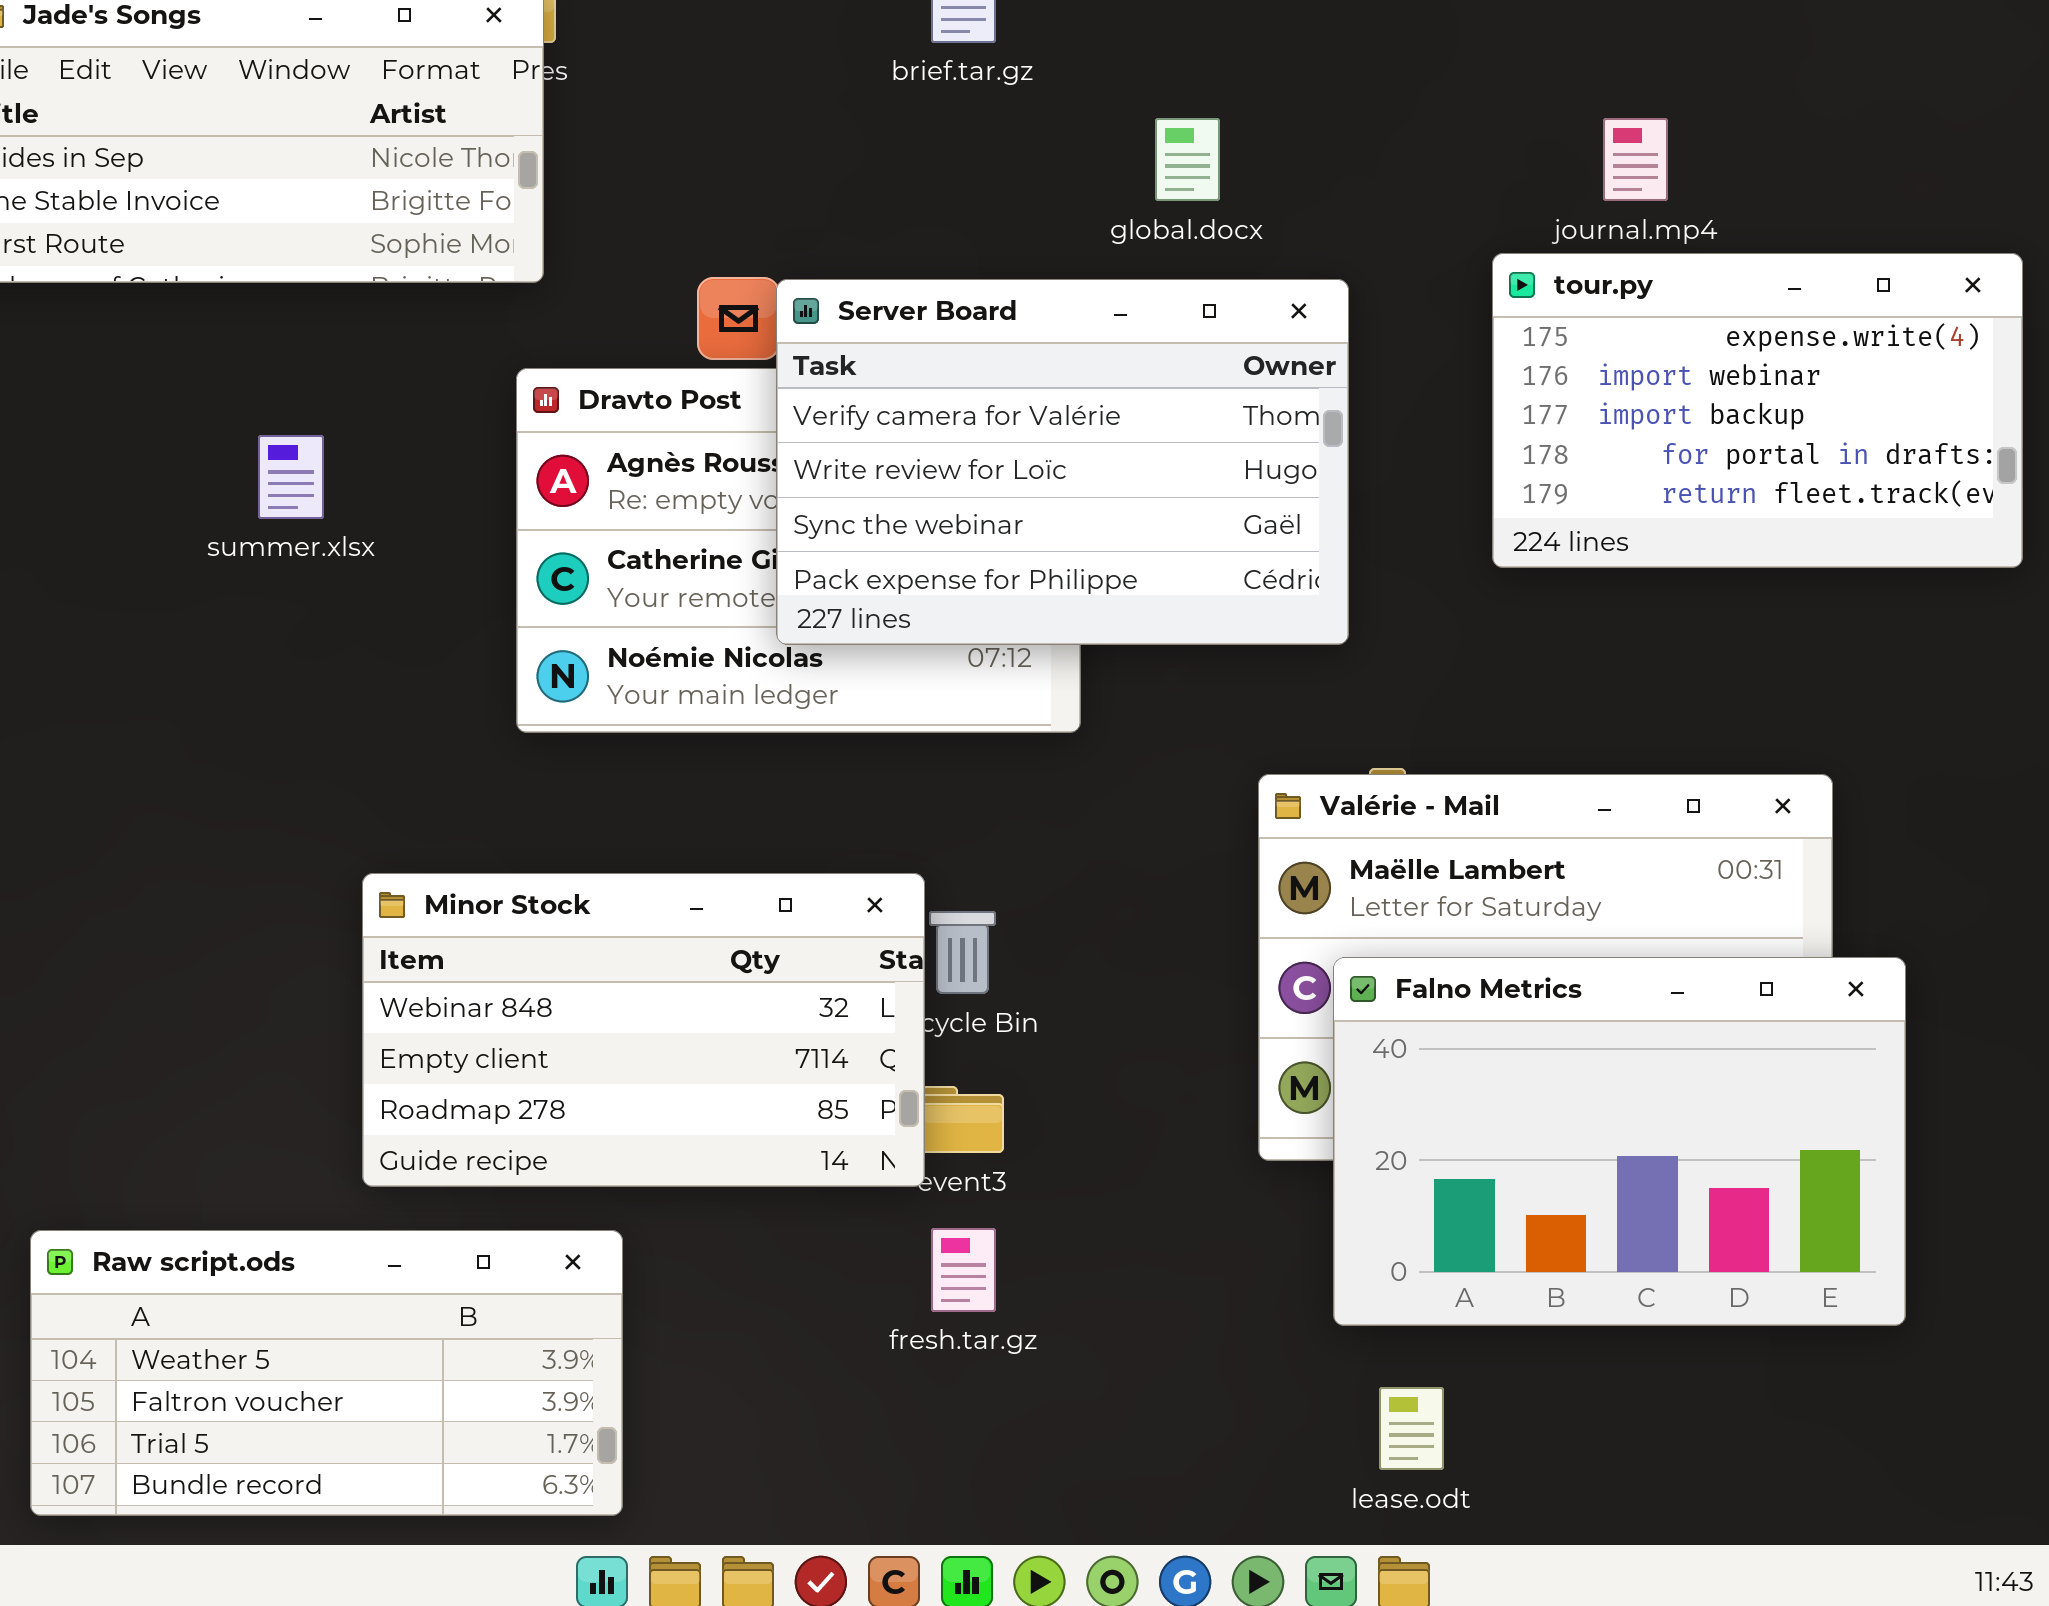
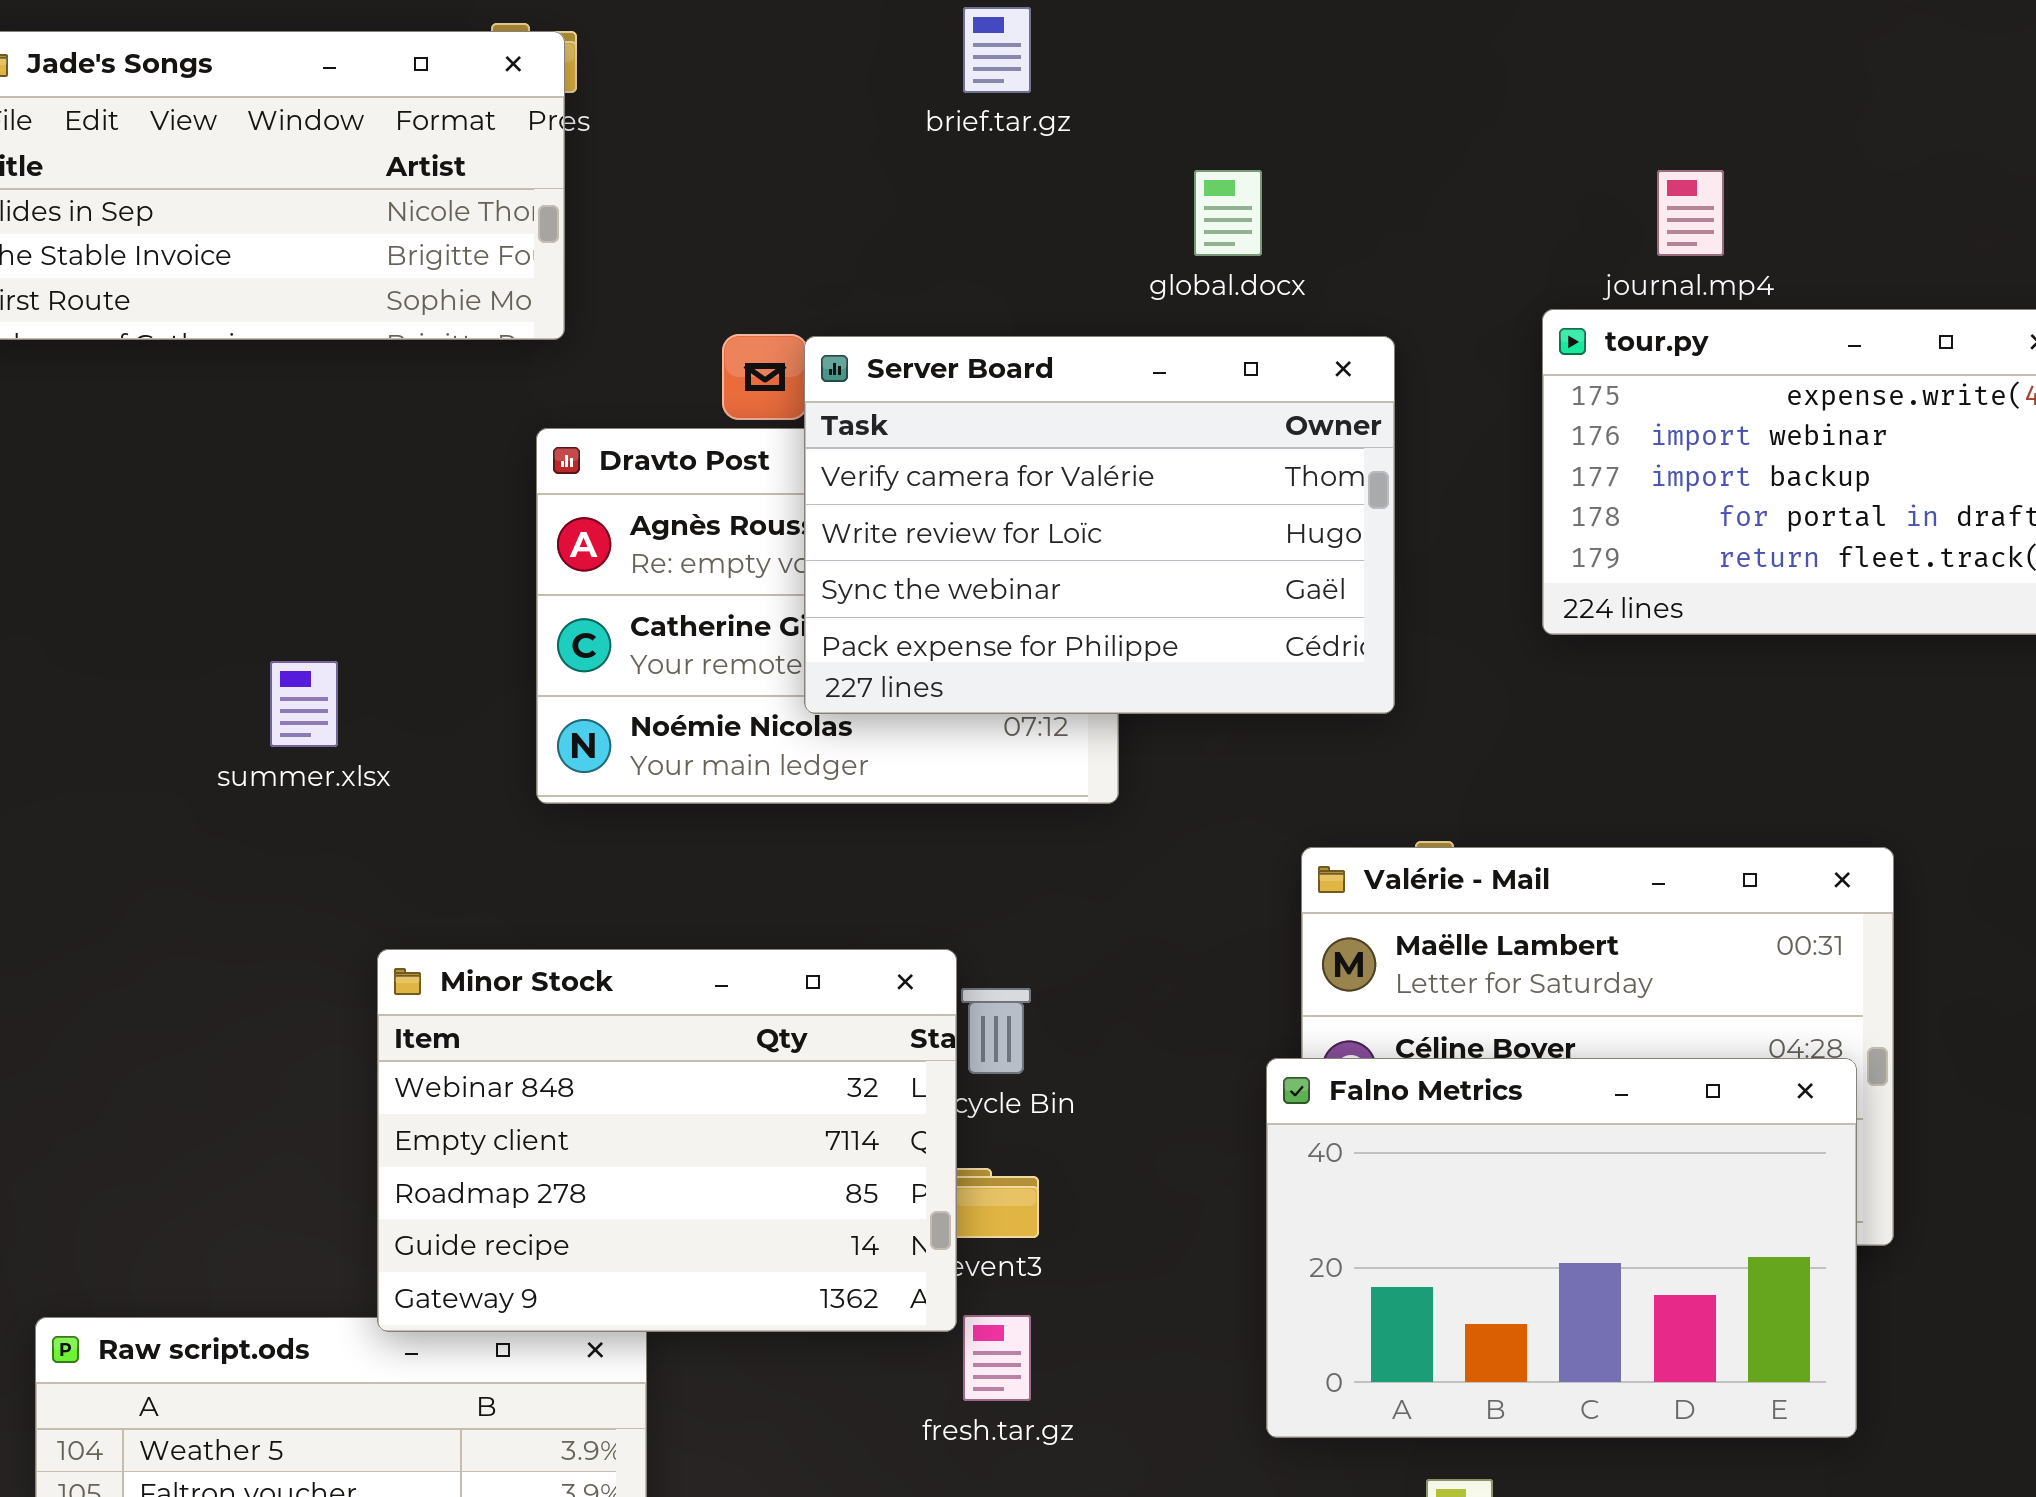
summer.xlsx: [258,435,324,519] -> [270,661,338,747], moved
Minor Stock: [362,873,925,1187] -> [377,949,957,1332], resized
Falno Metrics: [1333,957,1906,1326] -> [1266,1058,1857,1438], moved

